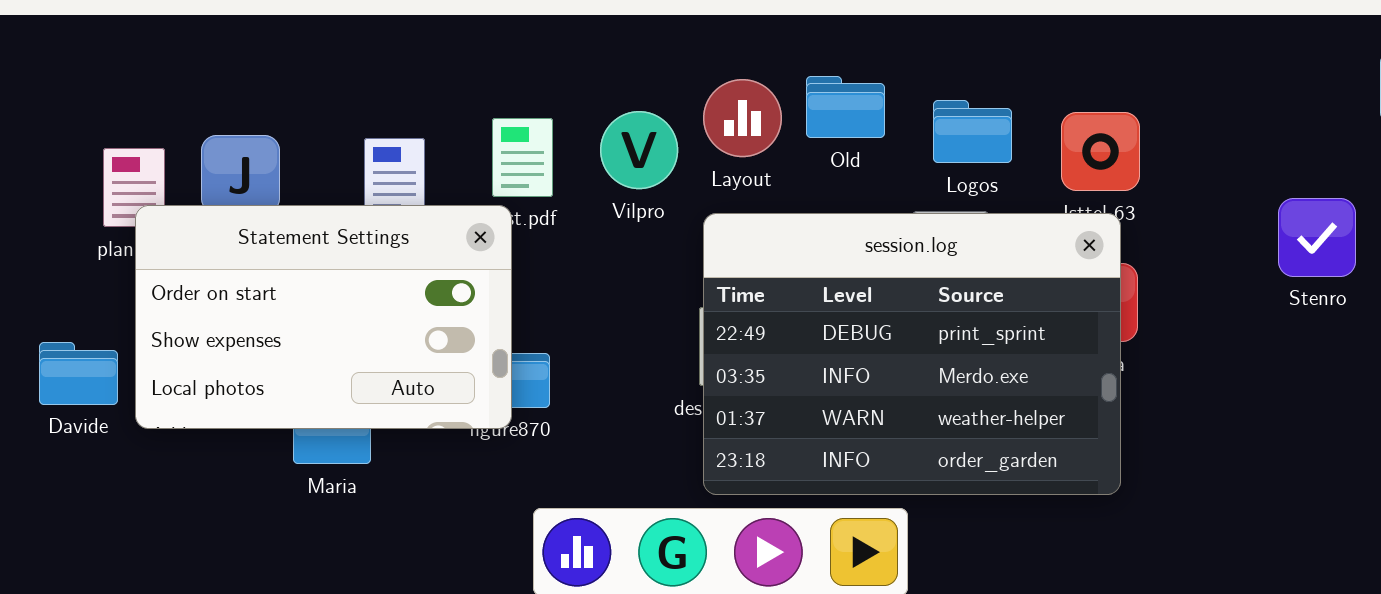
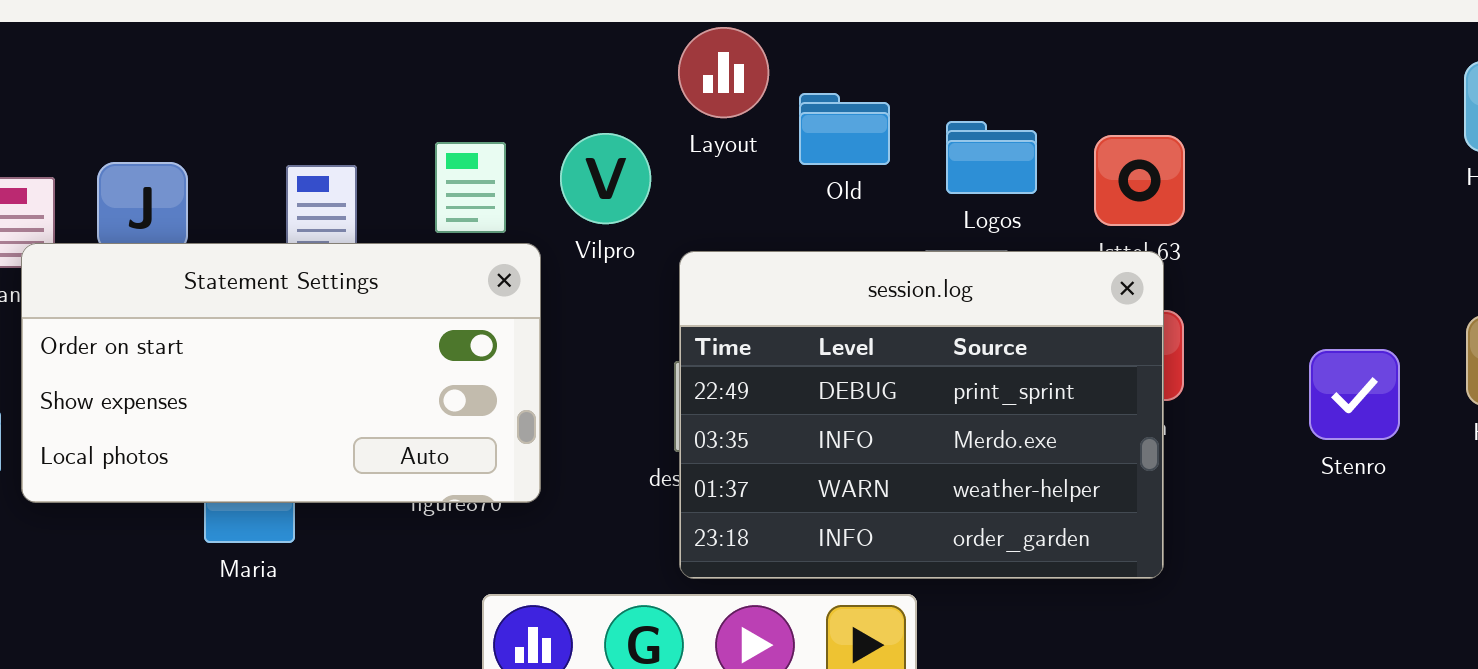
Layout: [703,79,782,157] -> [678,27,769,118], moved
Stenro: [1278,198,1356,277] -> [1309,349,1400,440], moved
Statement Settings: [135,205,512,429] -> [21,243,541,503], resized

